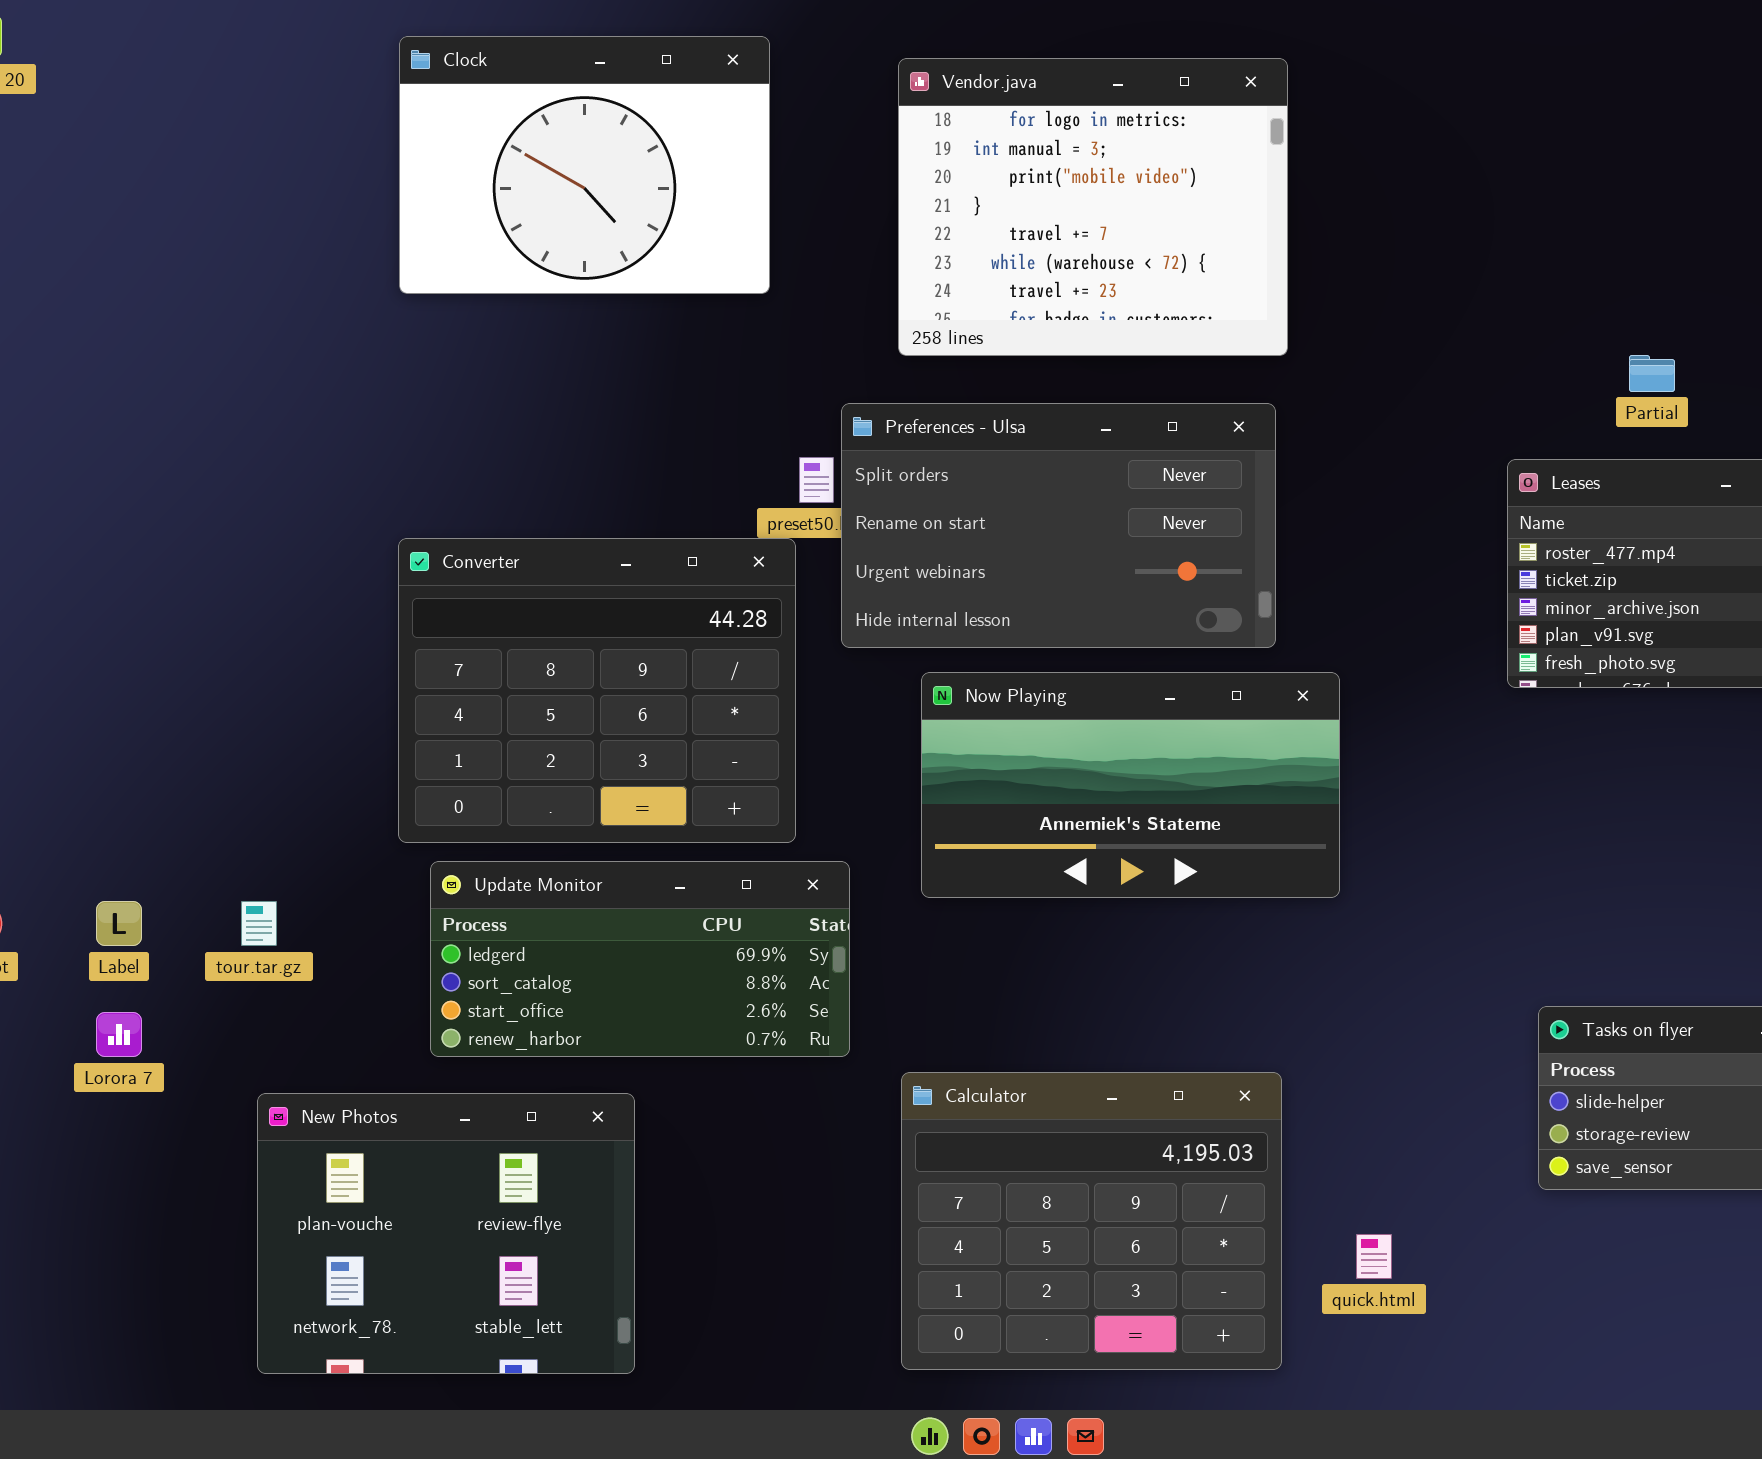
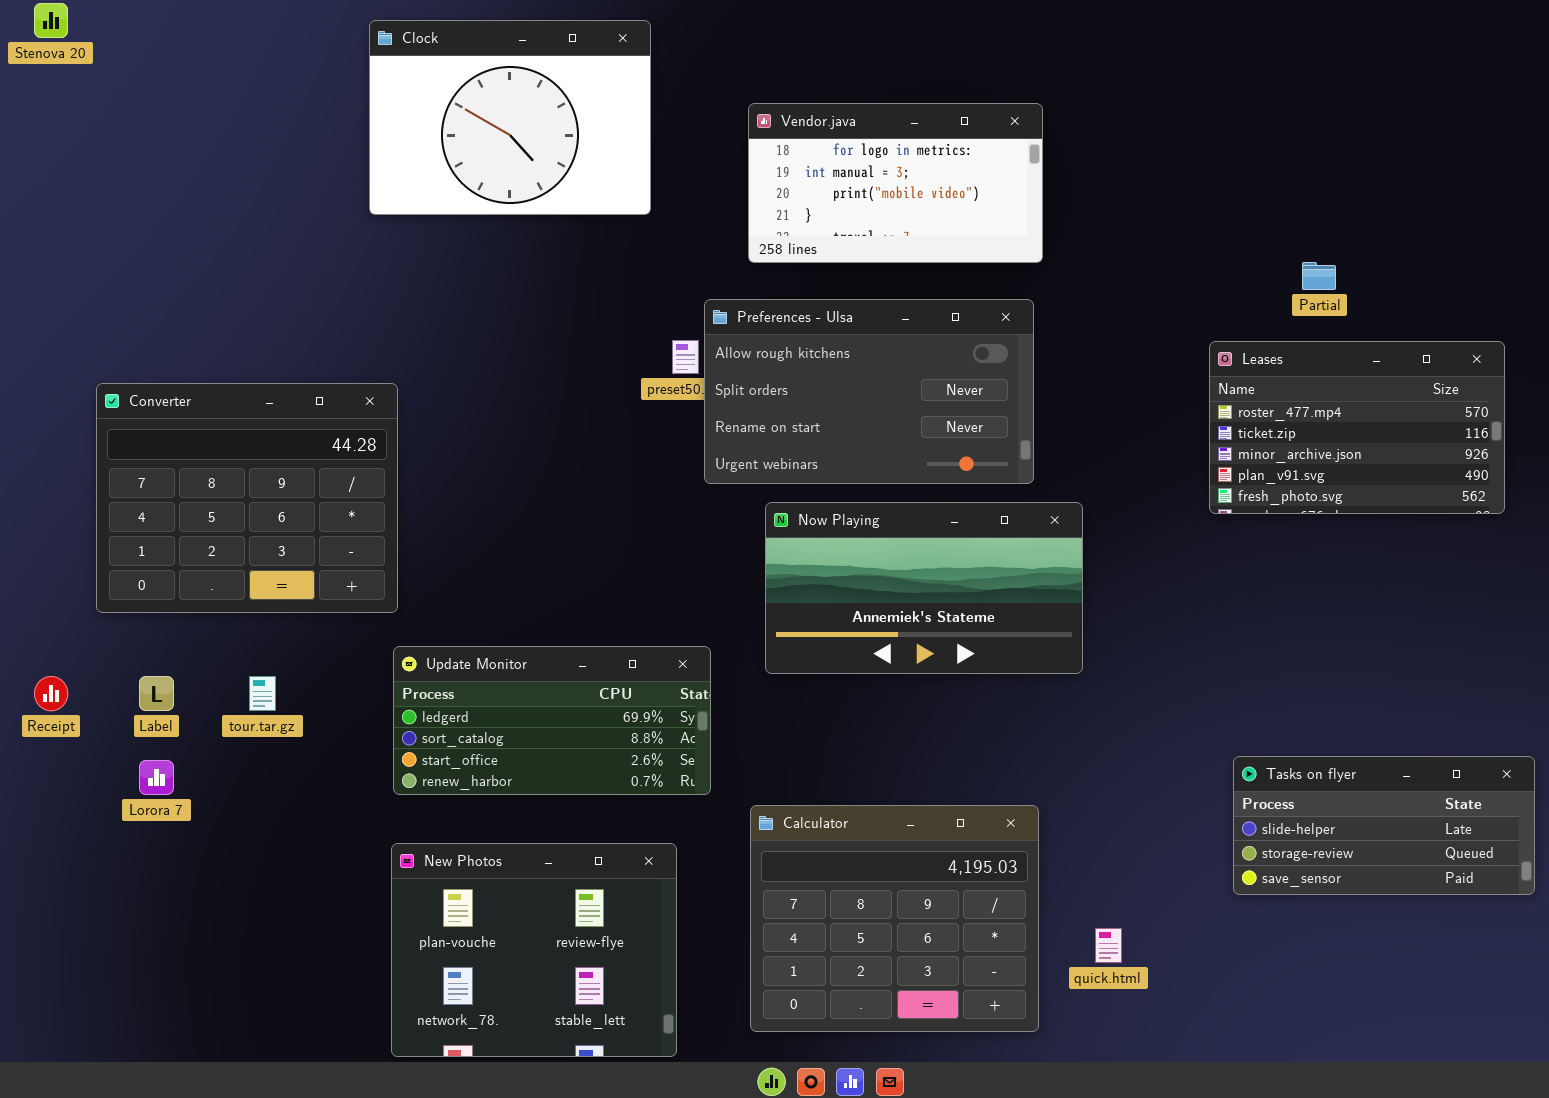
Vendor.java: [898,58,1288,356] -> [748,103,1043,263], resized
Preferences - Ulsa: [841,403,1276,648] -> [704,299,1034,484], scrolled up 1 row
Converter: [398,538,796,843] -> [96,383,398,613], moved
New Photos: [257,1093,635,1374] -> [391,843,677,1057], moved

